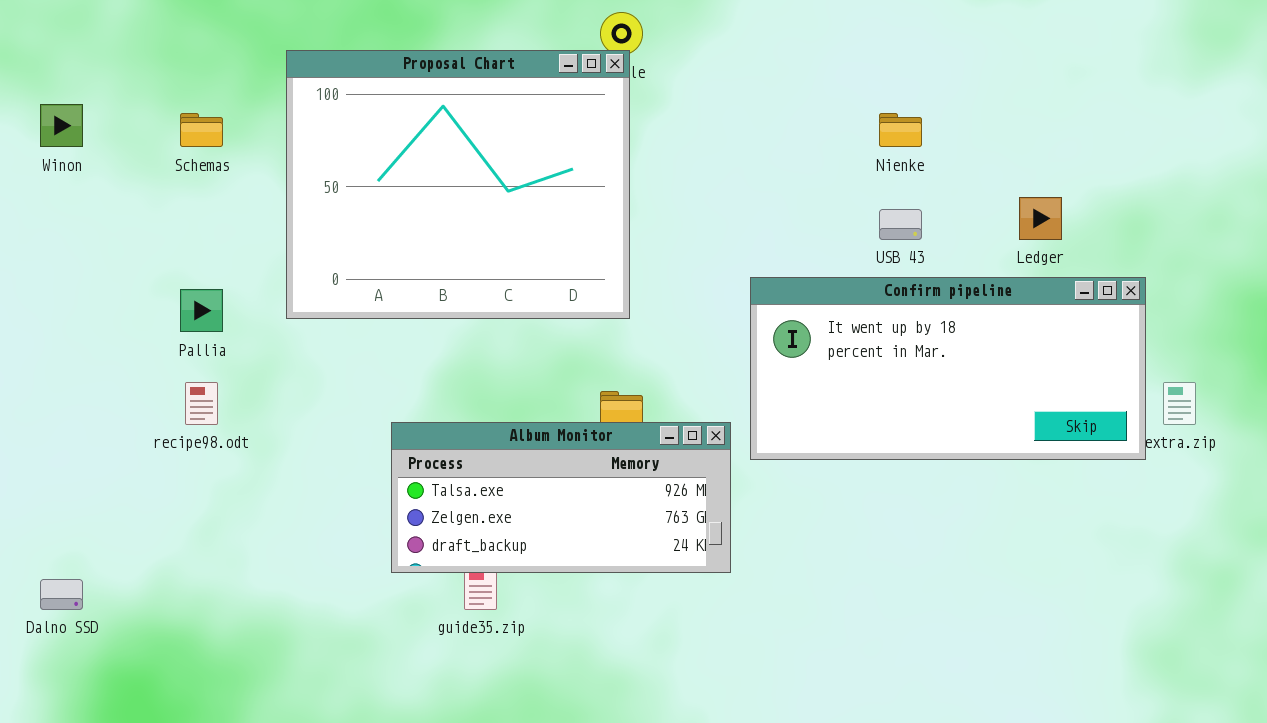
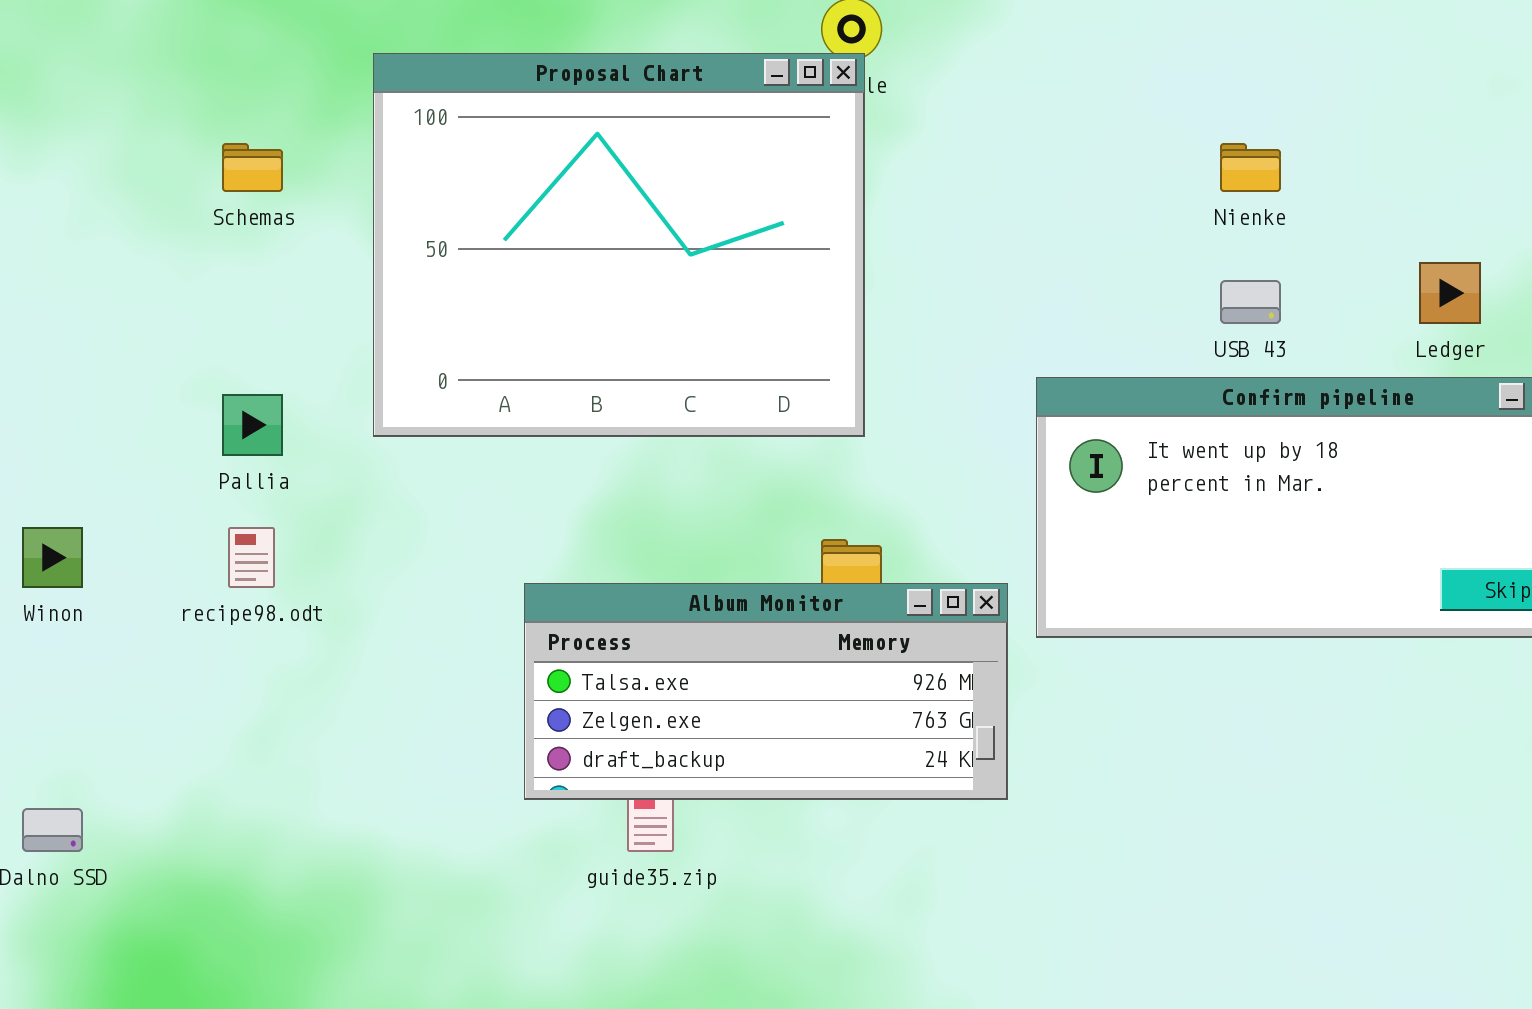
Winon: [40,104,83,147] -> [22,527,83,588], moved

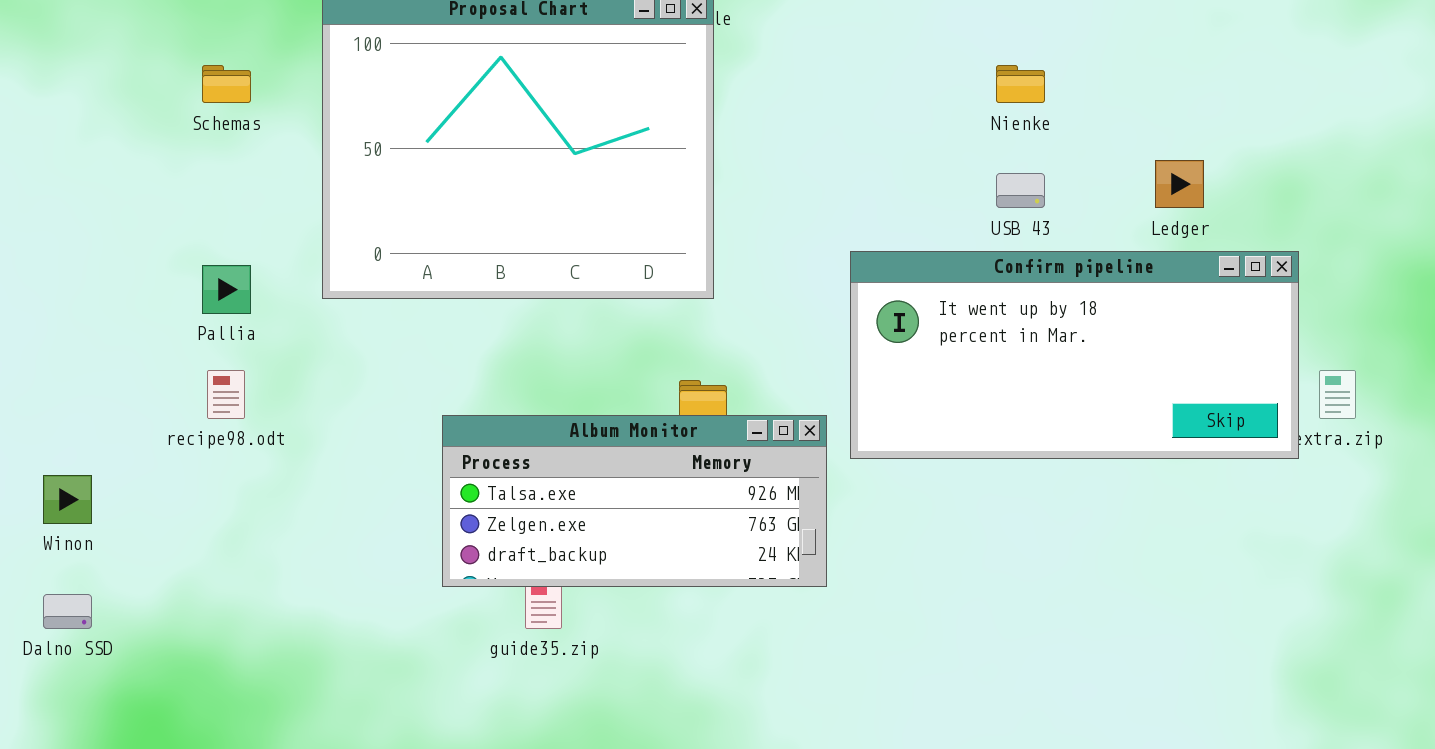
Winon: [22,527,83,588] -> [43,475,92,524], moved

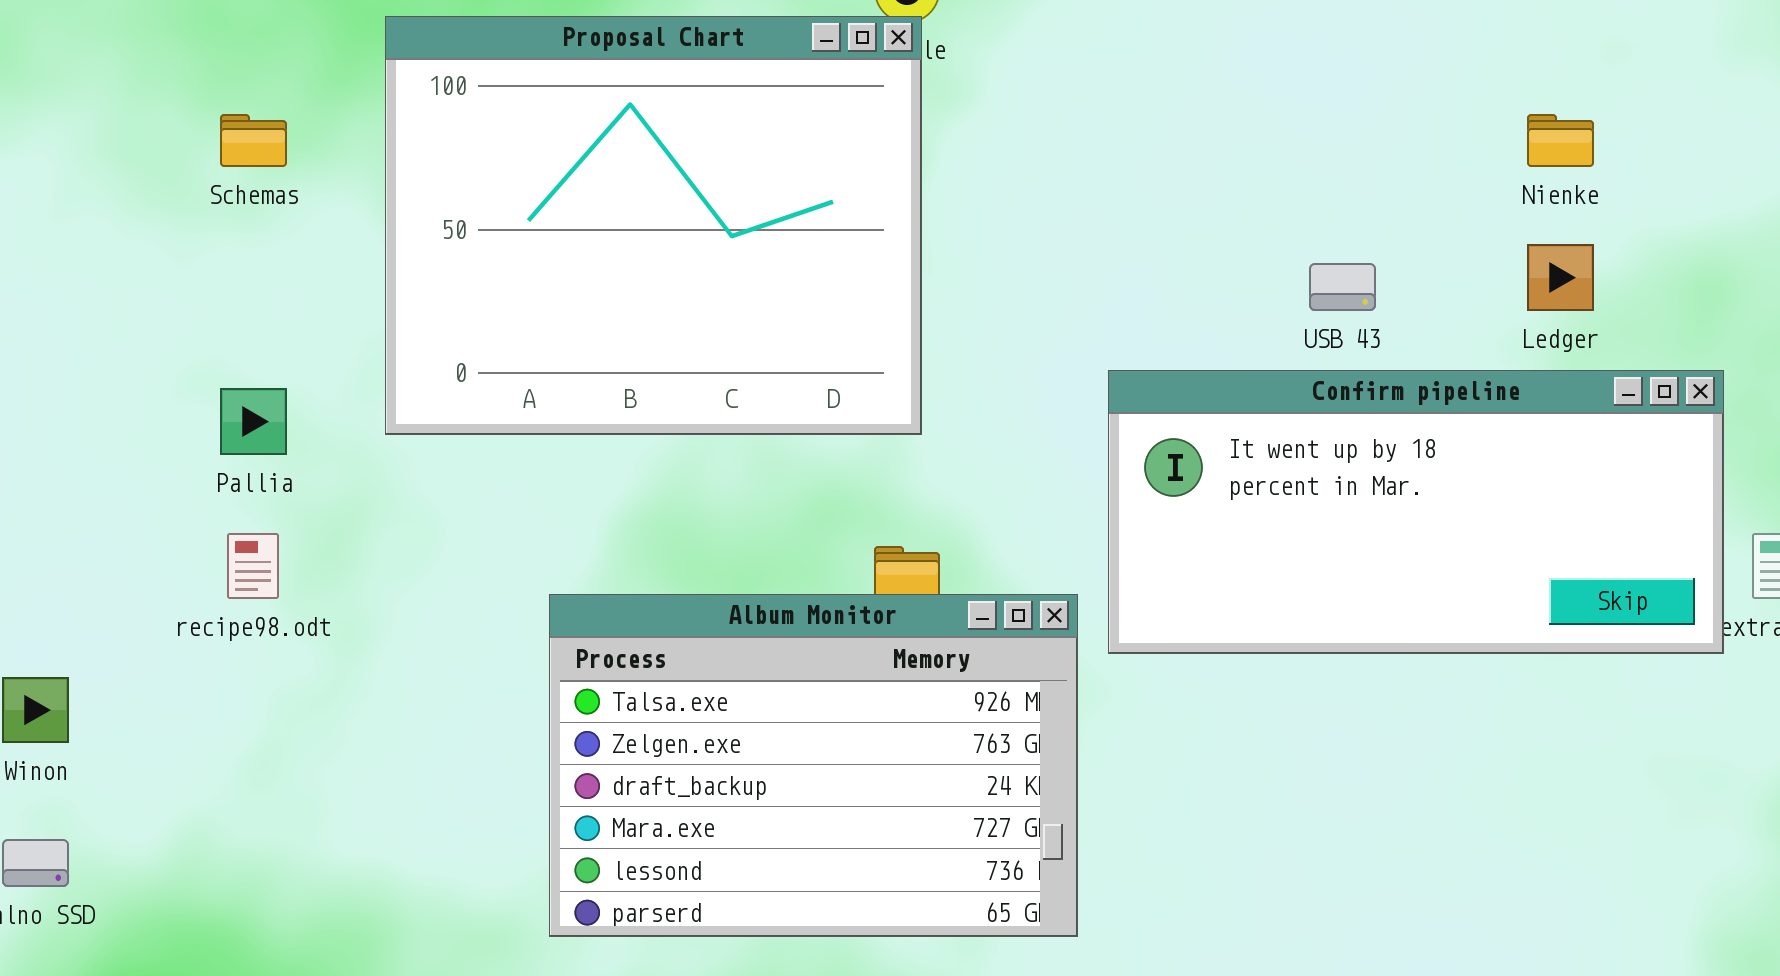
Nienke: [996,65,1045,103] -> [1527,114,1594,167], moved
Album Monitor: [442,415,827,587] -> [549,594,1078,937], resized

